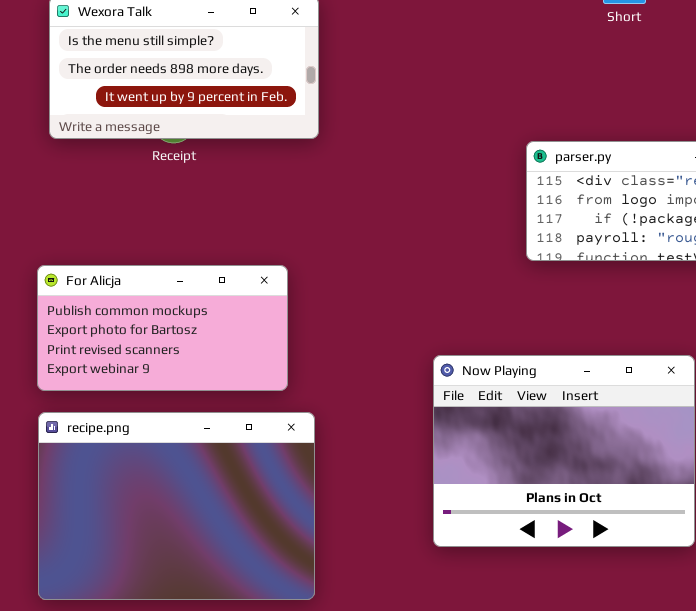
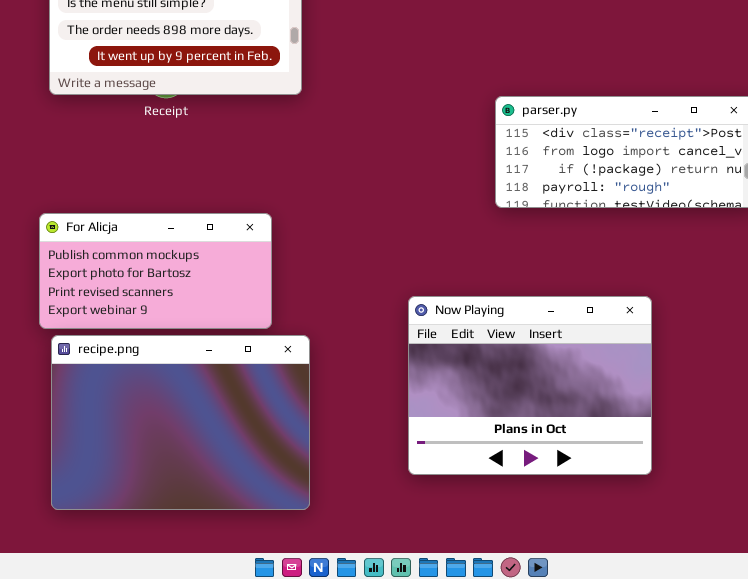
recipe.png: [38,412,315,600] -> [51,335,310,510], moved

